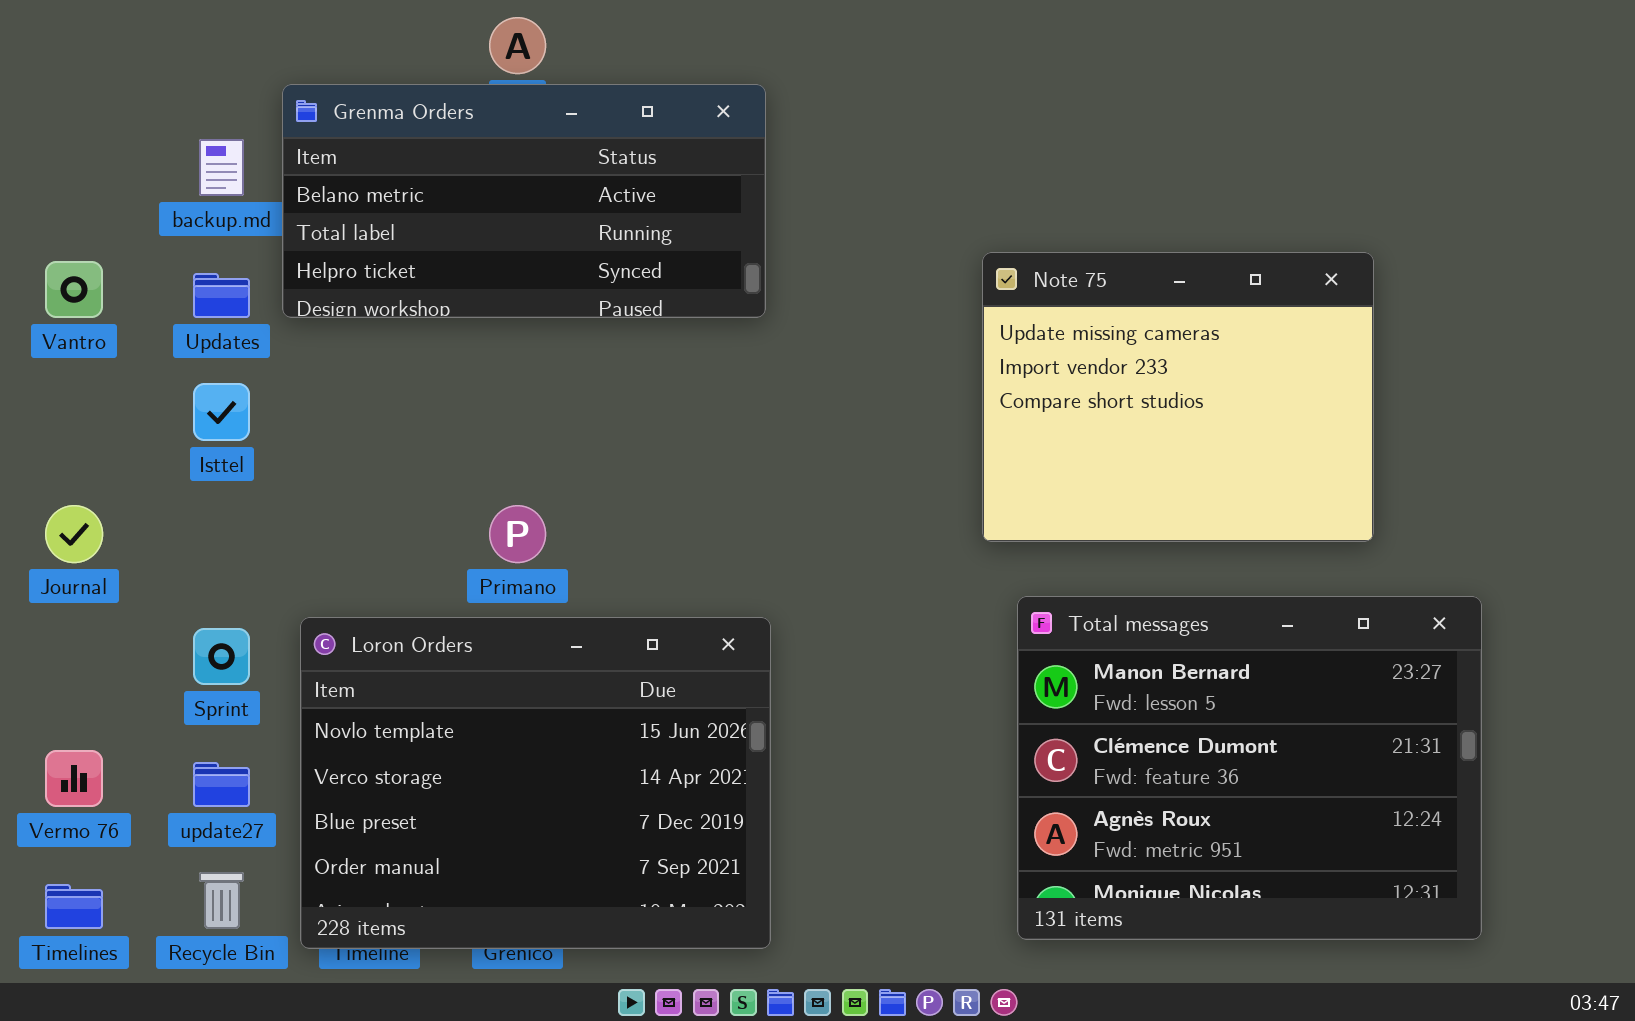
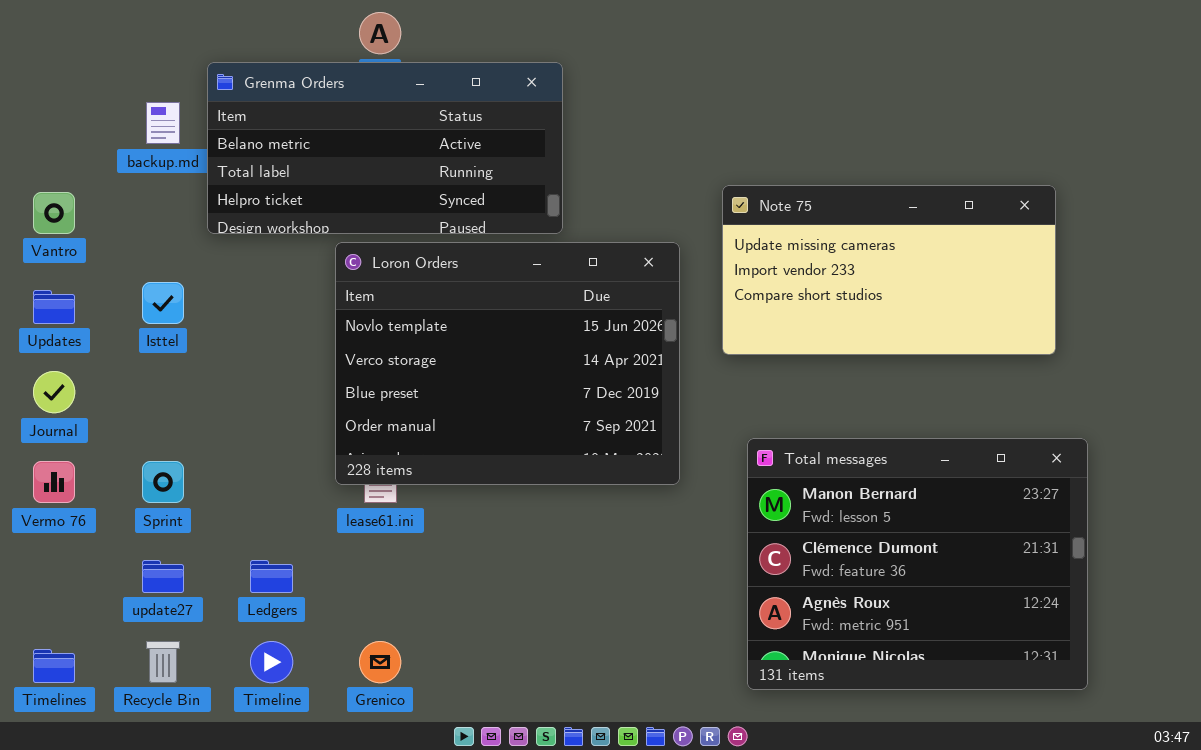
Note 75: [982,252,1374,542] -> [722,185,1056,355], resized
Updates: [193,273,250,318] -> [33,290,75,324], moved
Loron Orders: [300,617,771,949] -> [335,242,680,485], moved
Vermo 76: [45,750,103,807] -> [33,461,75,503], moved

